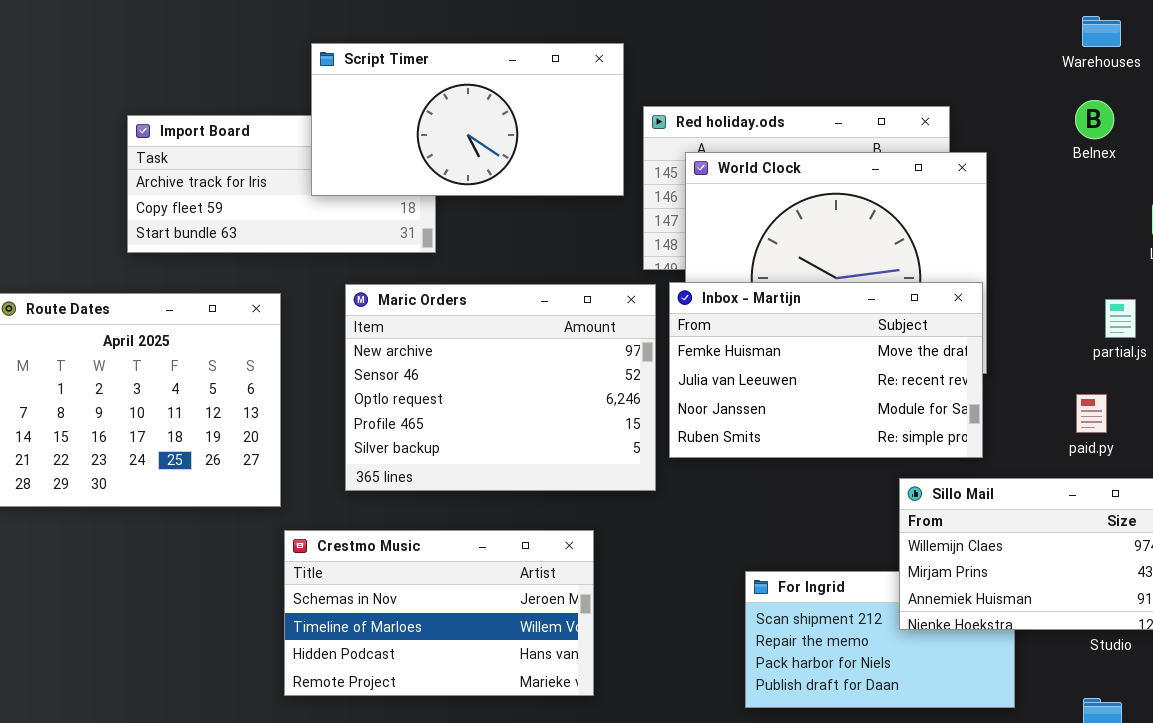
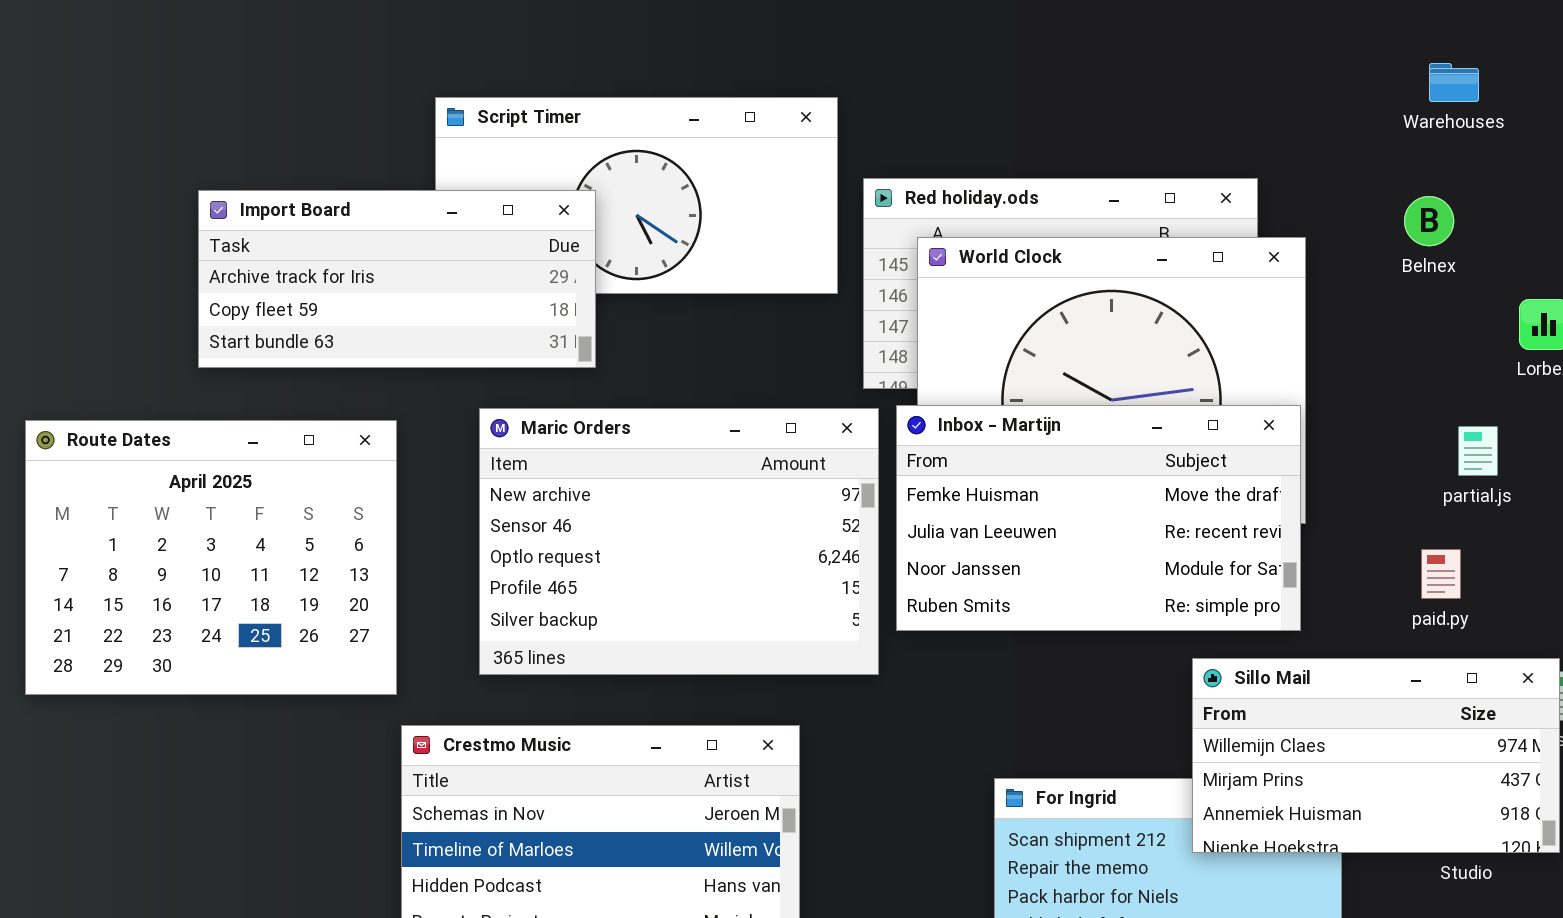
Belnex: [1075,100,1114,139] -> [1404,196,1454,246], moved
Import Board: [127,115,436,253] -> [198,190,596,368], raised

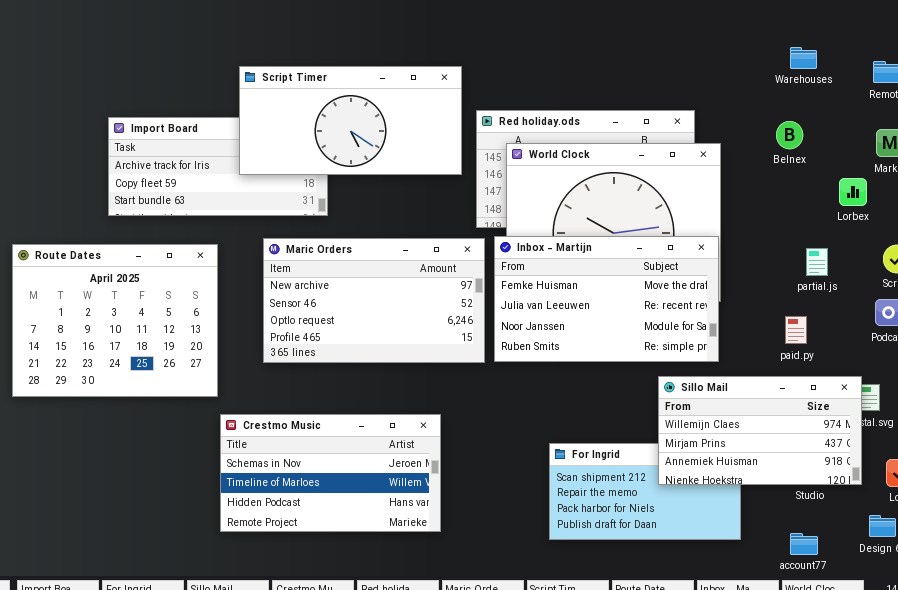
Script Timer: [435,97,838,294] -> [239,66,462,175], raised
Maric Orders: [479,408,879,675] -> [263,238,485,363], resized

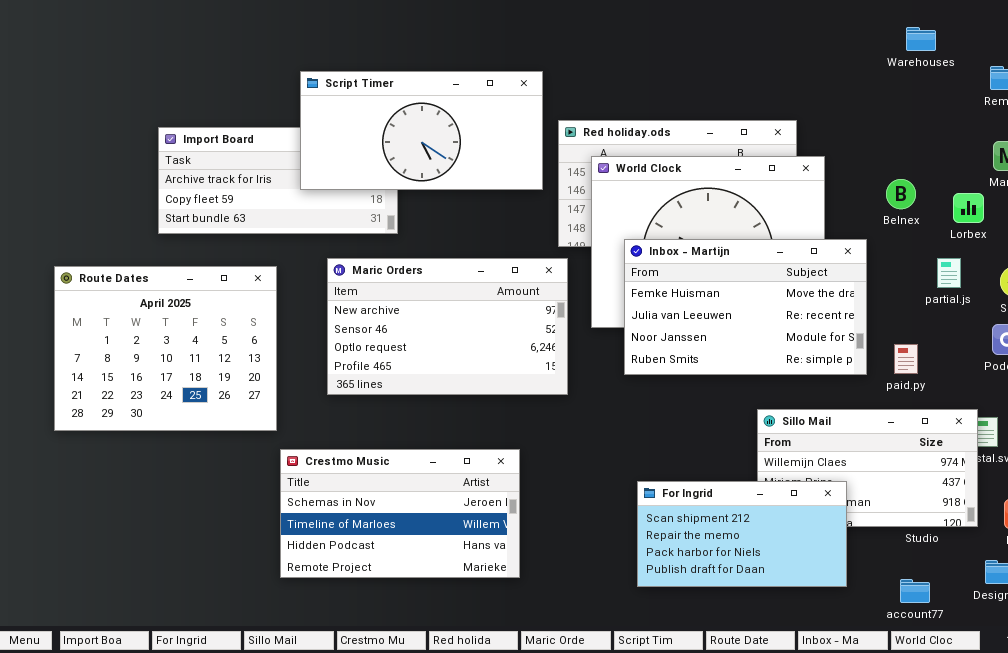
Warehouses: [790,47,817,69] -> [906,27,936,51], moved
Belnex: [776,121,803,149] -> [886,179,916,209], moved
Inbox - Martijn: [494,236,719,362] -> [624,239,867,375], moved
partial.js: [806,248,828,276] -> [937,258,961,288], moved
For Ingrid: [549,443,741,540] -> [637,481,847,587], raised

